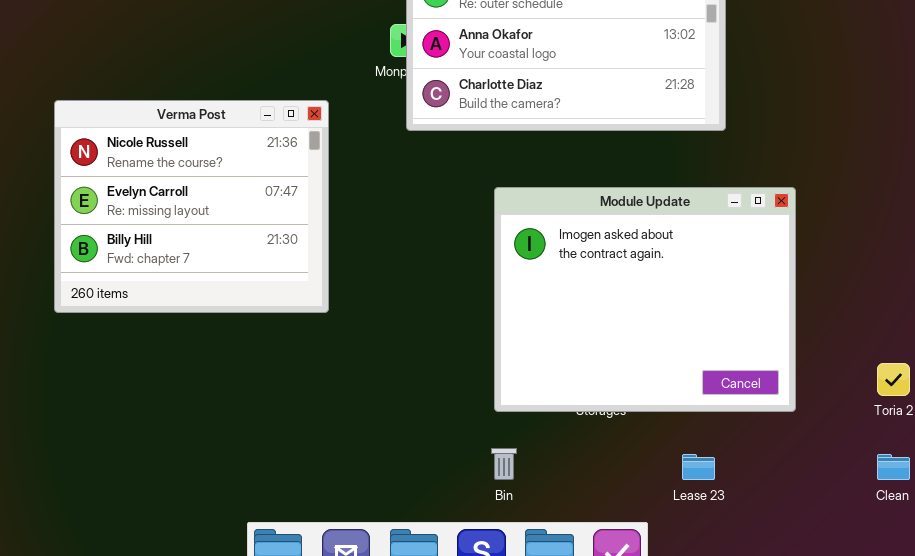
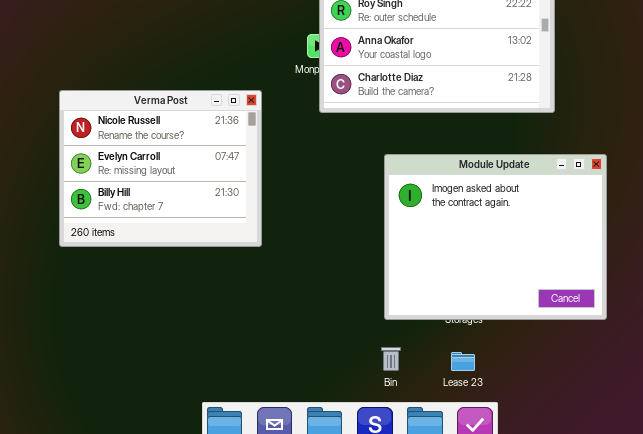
Lease 23: [682,454,715,480] -> [451,352,475,371], moved

